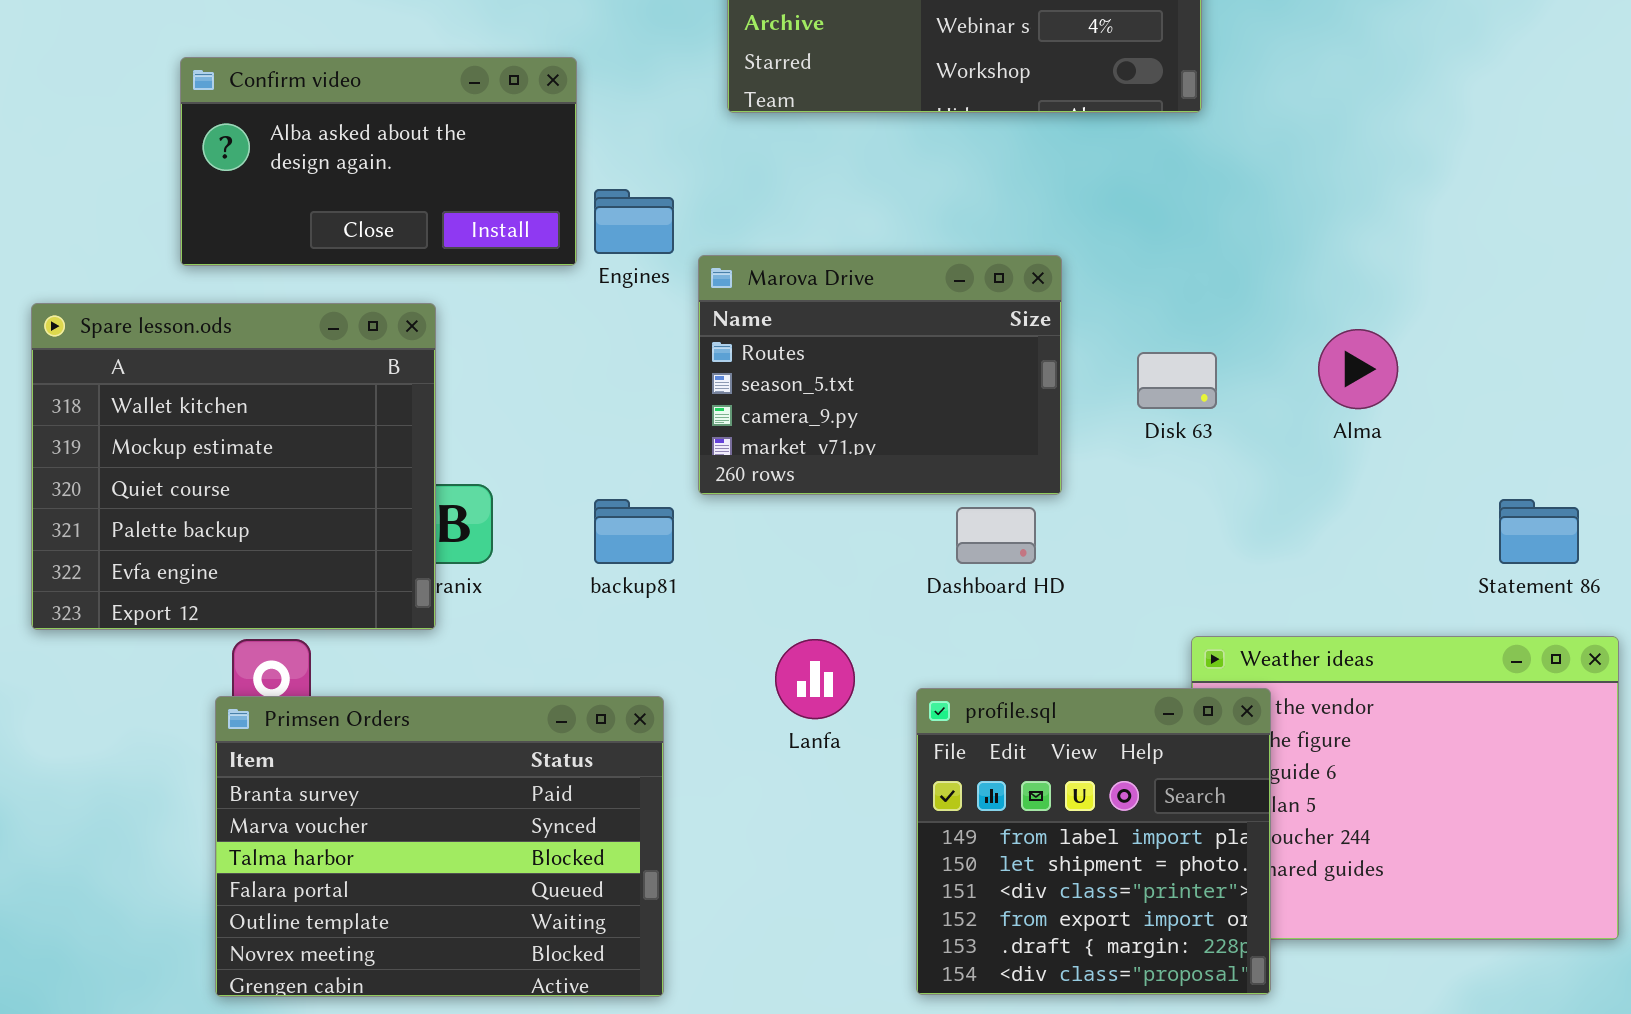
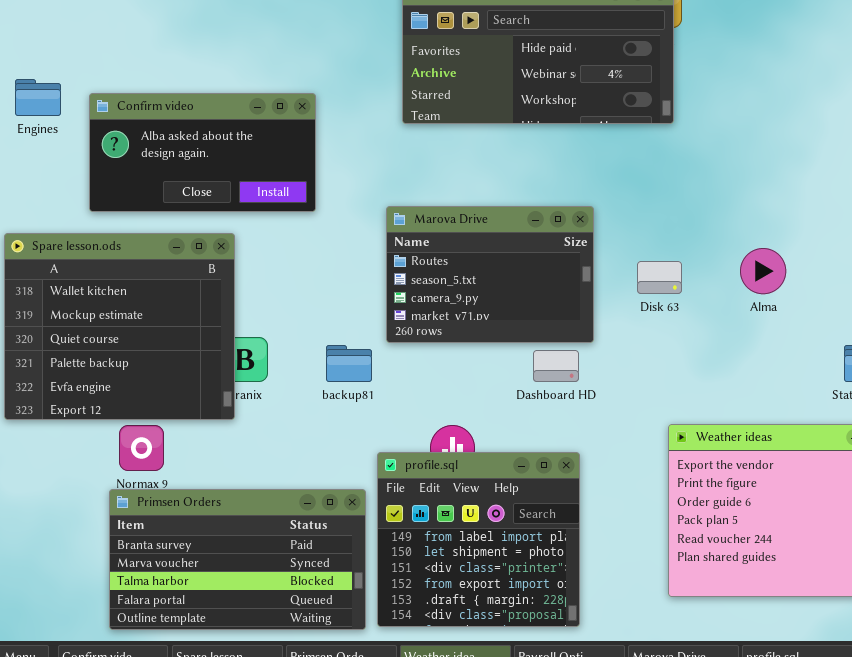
Engines: [594,189,674,254] -> [15,79,61,116], moved
profile.sql: [916,688,1271,995] -> [377,452,580,627], moved
Primsen Orders: [215,696,664,997] -> [109,489,366,630], resized

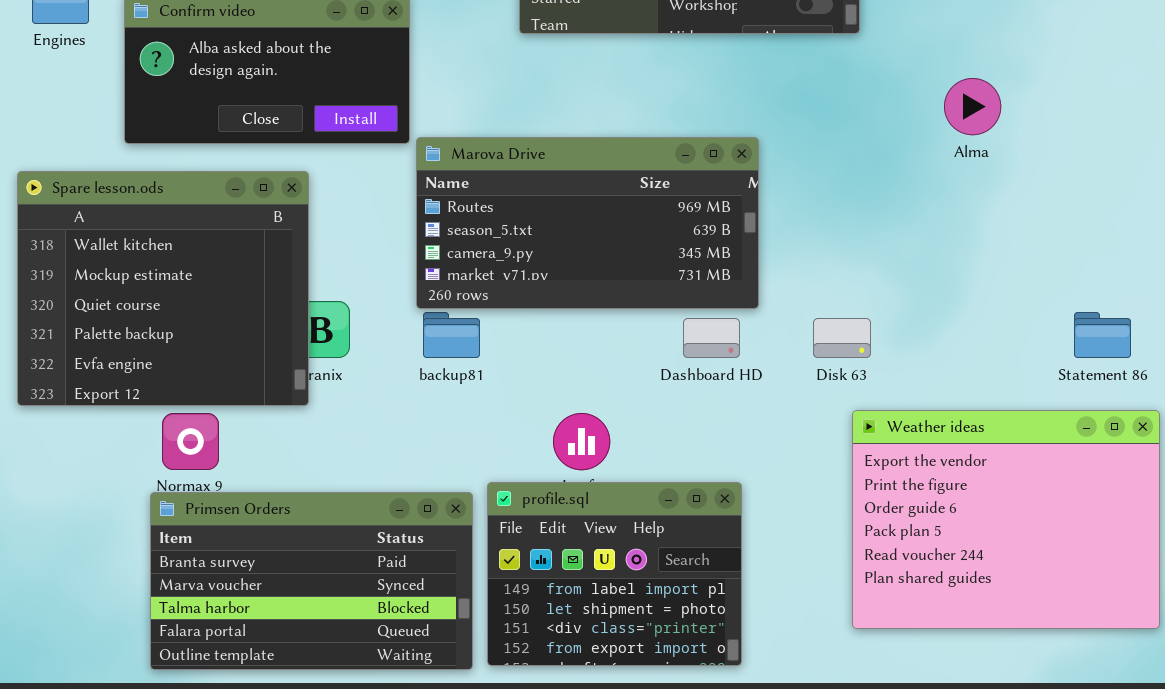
Marova Drive: [386,206,594,343] -> [416,137,759,309], resized
Alma: [740,248,786,294] -> [944,78,1001,135], moved
Disk 63: [637,261,682,294] -> [813,318,871,358], moved
profile.sql: [377,452,580,627] -> [487,482,742,666], resized

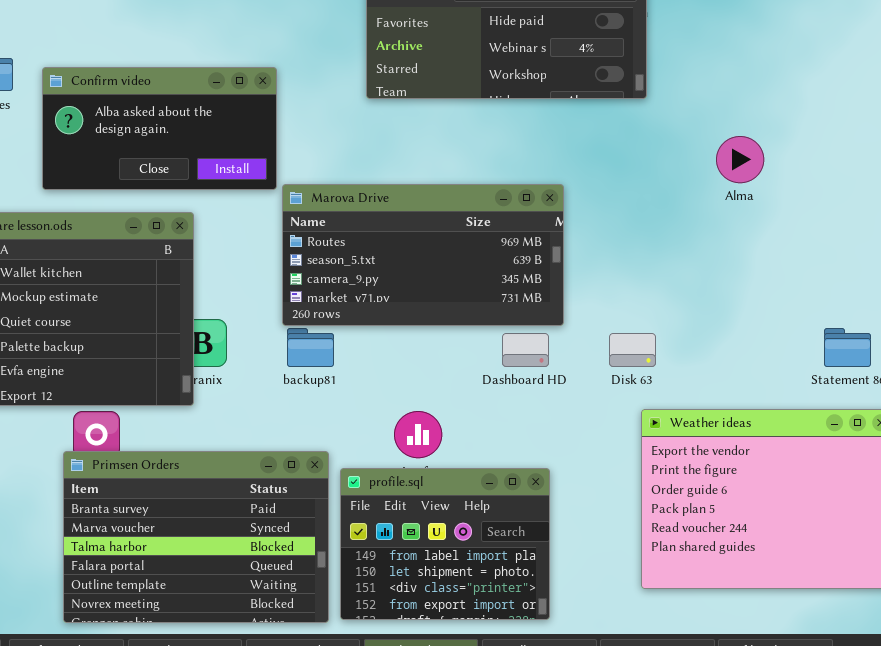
Primsen Orders: [150,492,473,670] -> [63,451,329,623], resized

